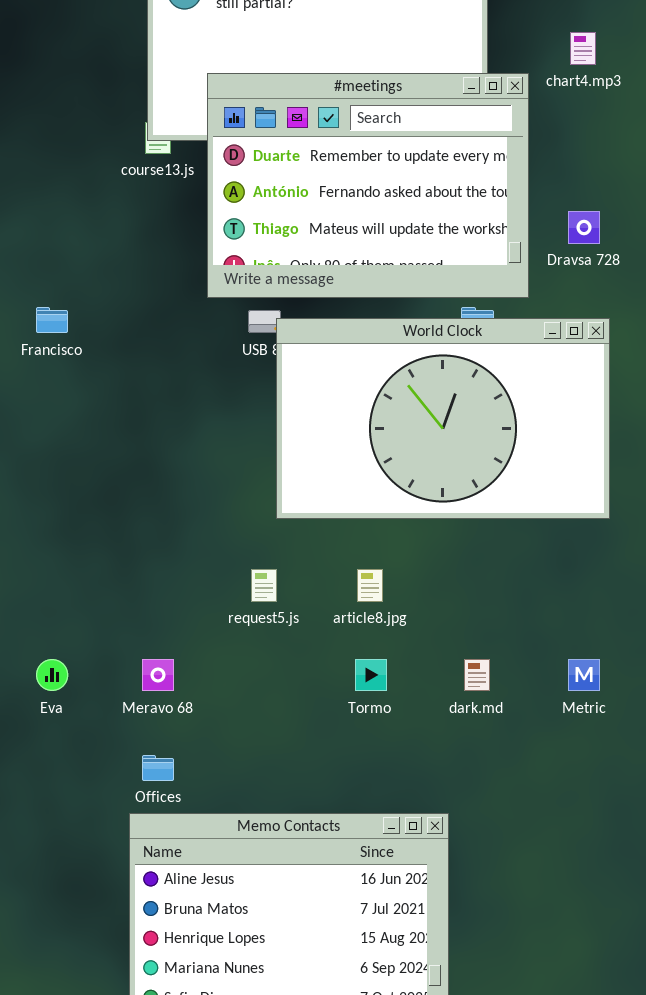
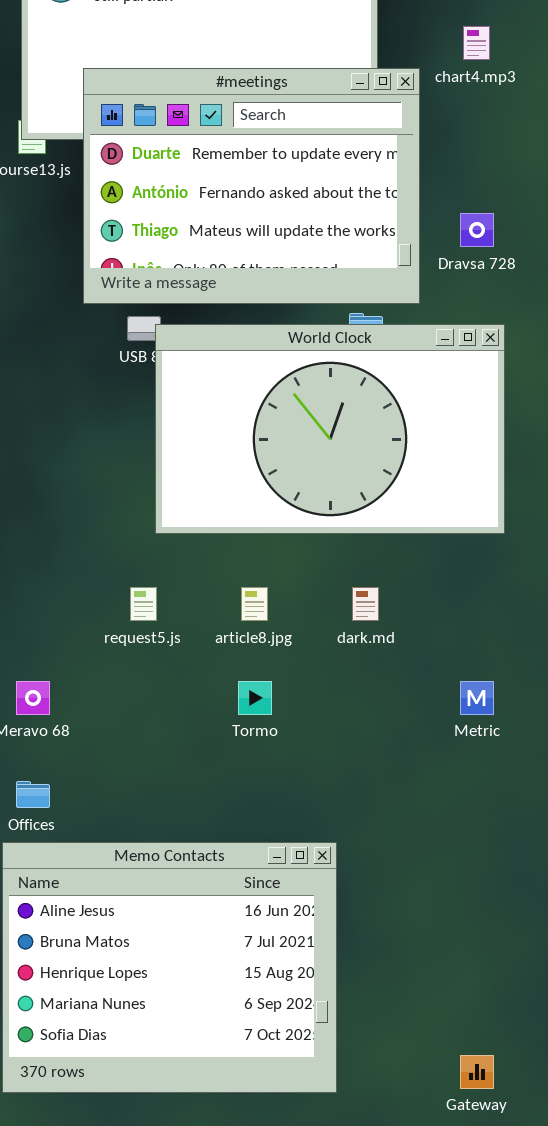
dark.md: [464,659,490,691] -> [352,587,379,621], moved

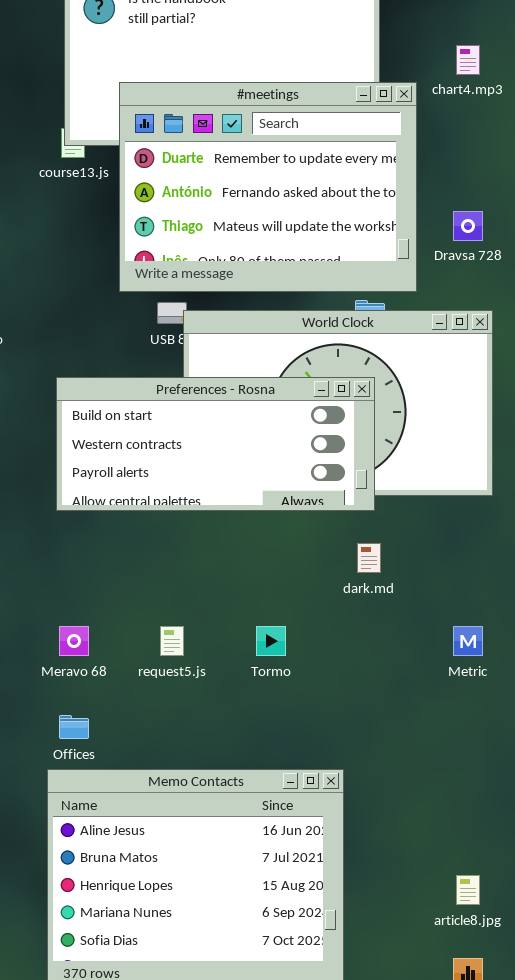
Preferences - Rosna: none -> [56,377,375,511], opened
request5.js: [130,587,157,621] -> [160,626,184,656], moved
article8.jpg: [241,587,268,621] -> [456,875,480,905], moved

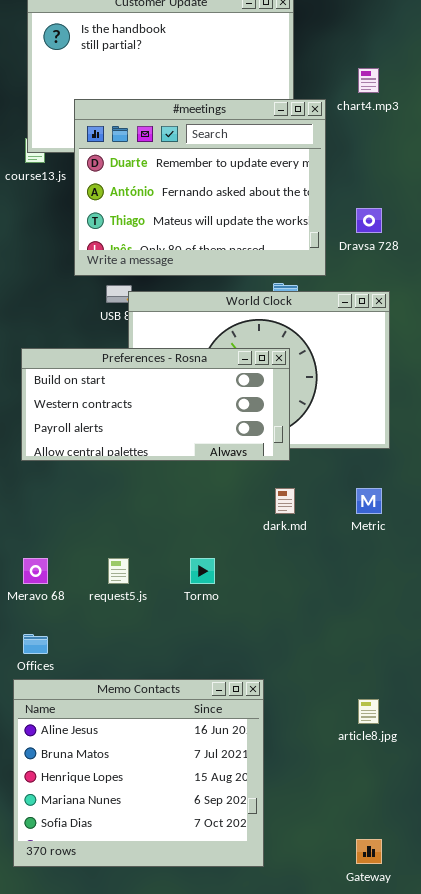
Metric: [453,626,483,656] -> [356,488,382,514], moved
article8.jpg: [456,875,480,905] -> [358,699,379,724], moved

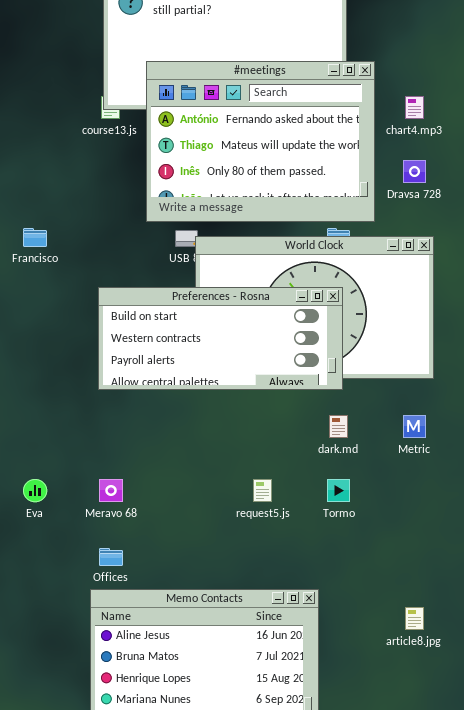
chart4.mp3: [358,68,379,93] -> [405,96,424,119], moved
#meetings: [74,99,326,276] -> [146,61,375,222], scrolled down 1 row
request5.js: [108,558,129,584] -> [253,479,272,502], moved
Tormo: [190,558,215,584] -> [327,479,350,502], moved

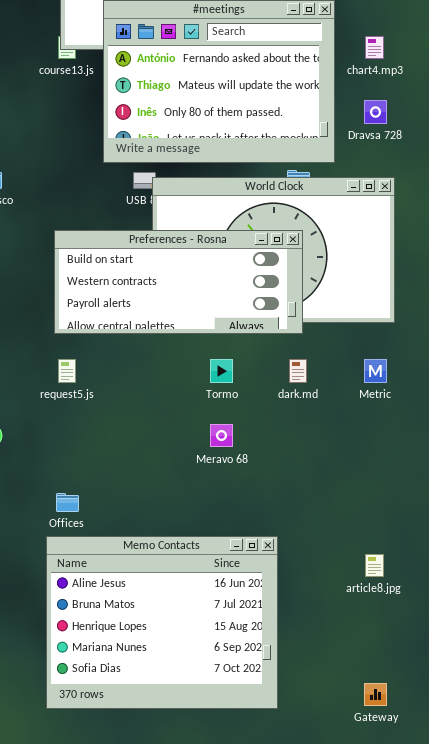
Meravo 68: [99,479,123,502] -> [210,424,233,447], moved
request5.js: [253,479,272,502] -> [58,359,76,383], moved
Tormo: [327,479,350,502] -> [210,359,233,383], moved

